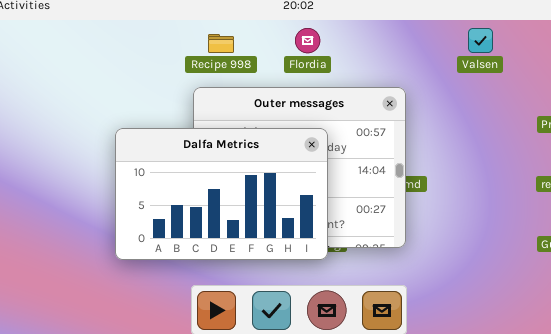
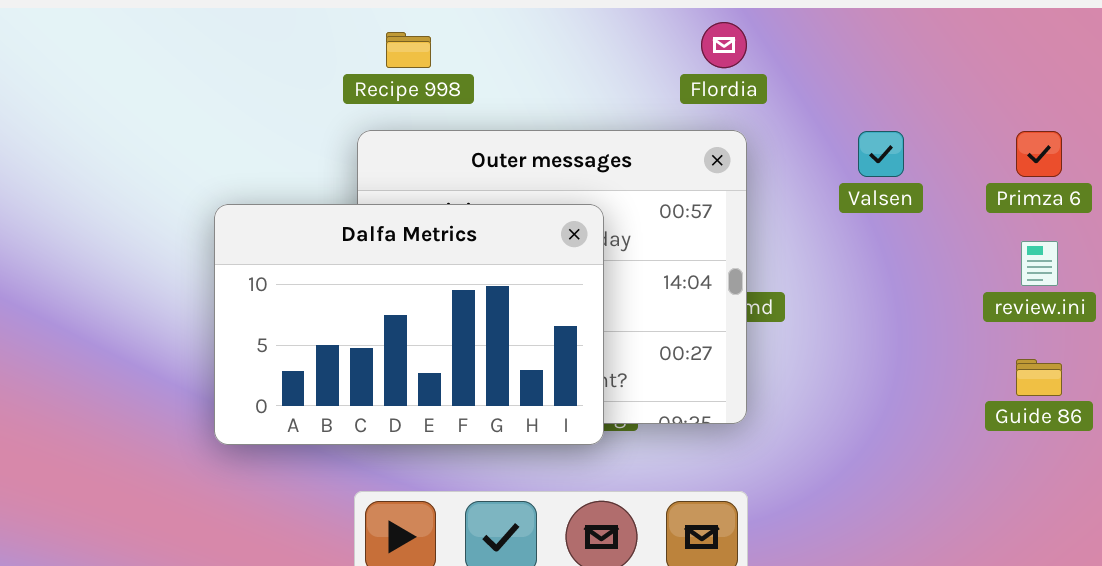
Flordia: [295,28,320,53] -> [701,22,747,68], moved
Valsen: [468,28,493,53] -> [858,131,904,177], moved

